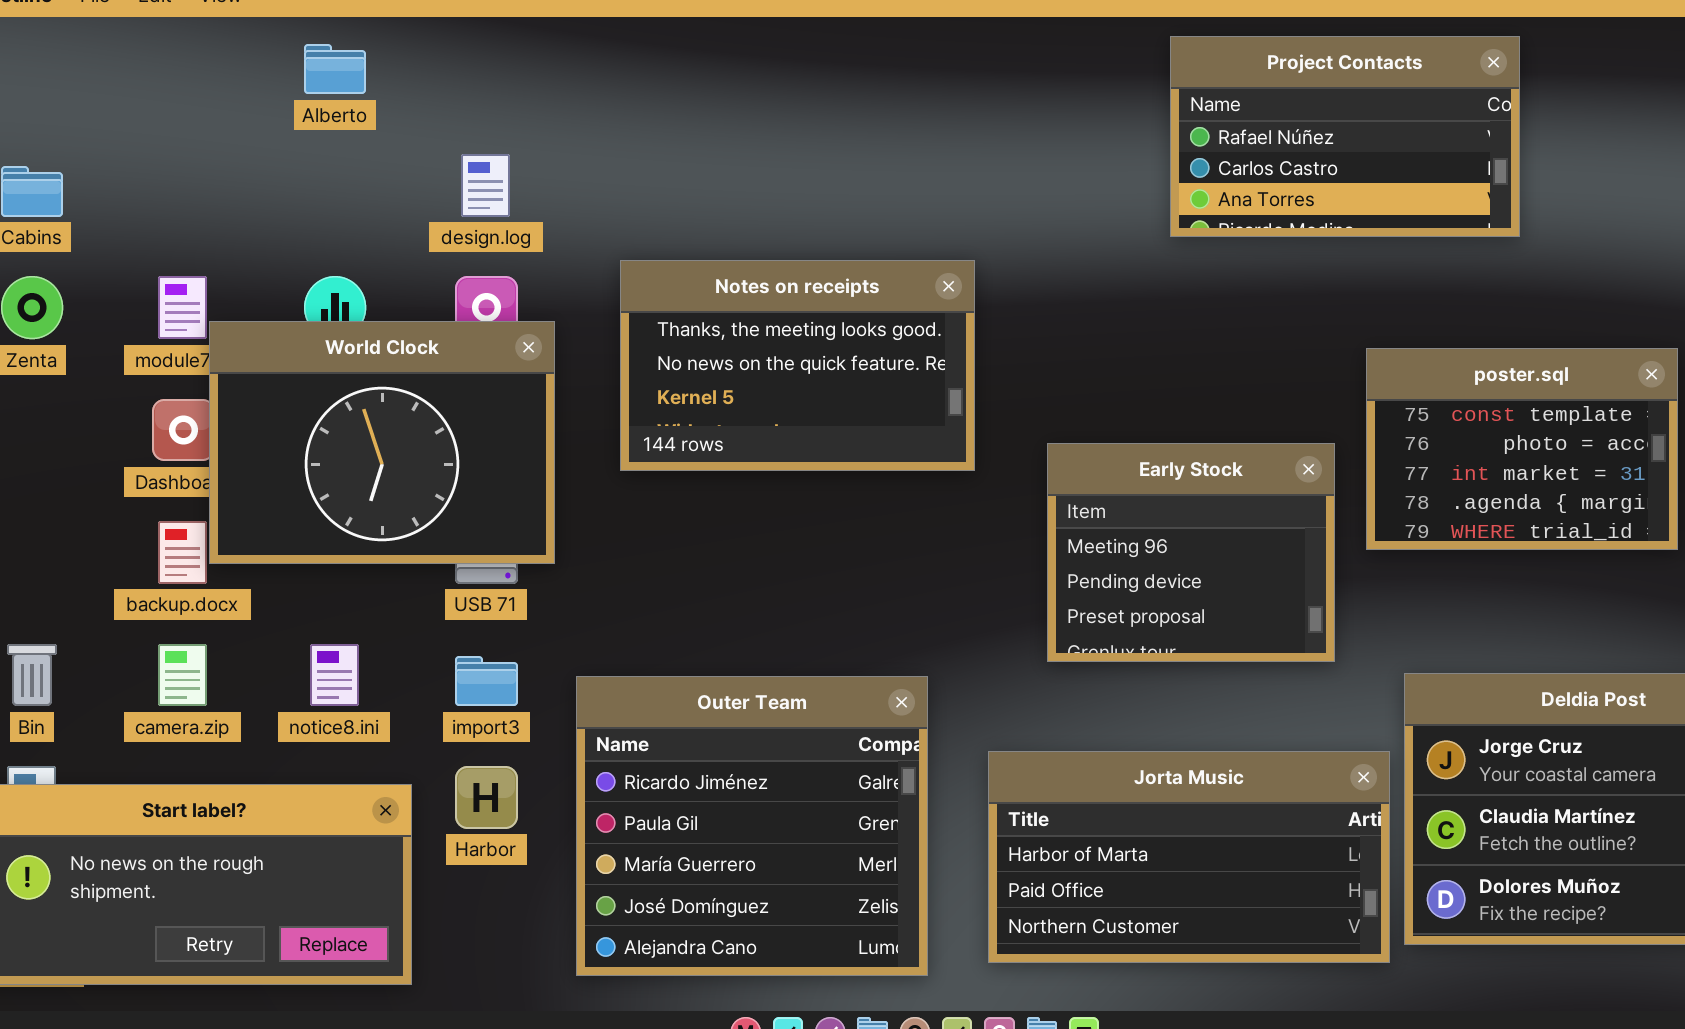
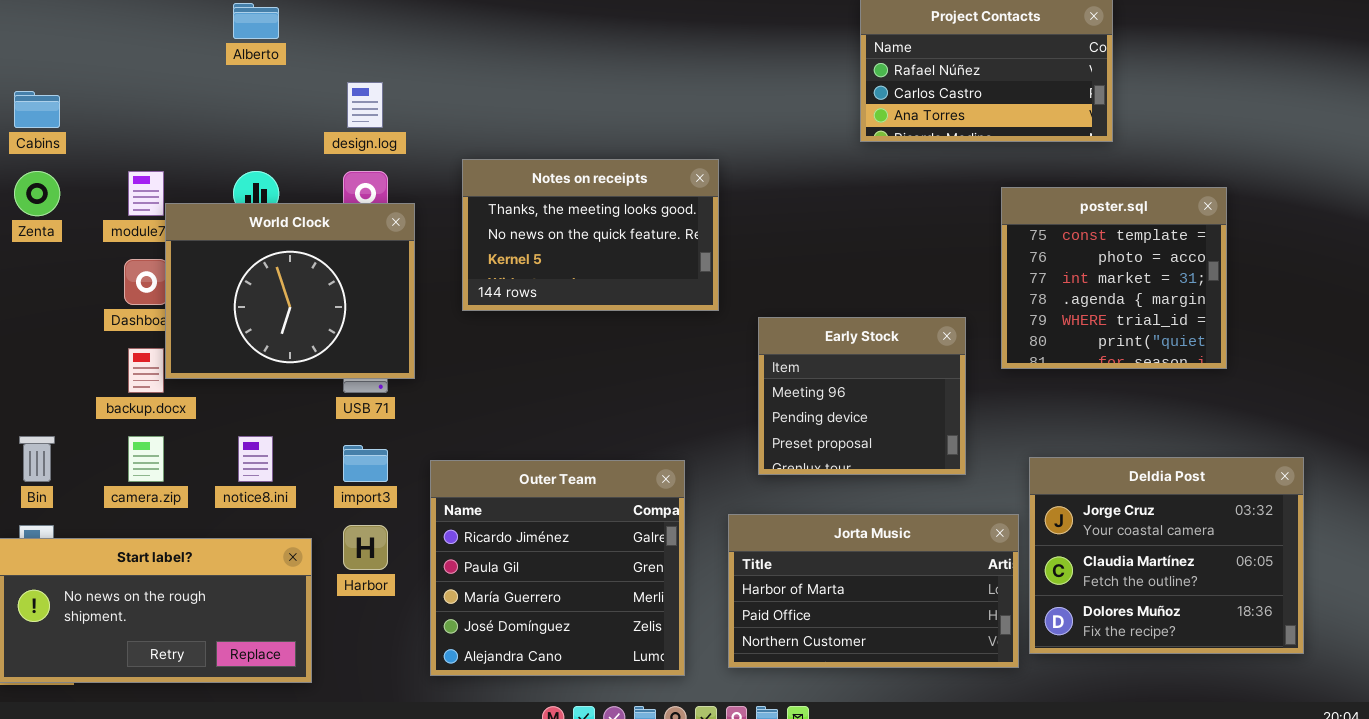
poster.sql: [1366,348,1678,550] -> [1001,187,1227,369], resized
Early Stock: [1047,443,1335,662] -> [758,317,966,475], moved

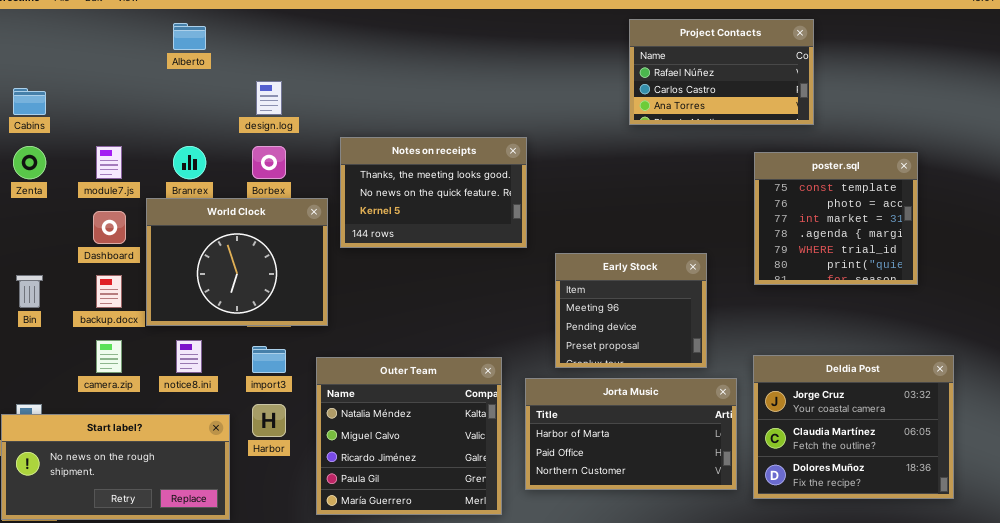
poster.sql: [1001,187,1227,369] -> [754,152,918,285], moved
World Clock: [165,203,415,379] -> [146,198,328,326], moved
Bin: [19,436,55,482] -> [16,275,43,308], moved
Outer Team: [430,460,685,676] -> [316,357,502,515], scrolled up 2 rows
Jorta Music: [728,514,1019,668] -> [525,378,737,490], moved

